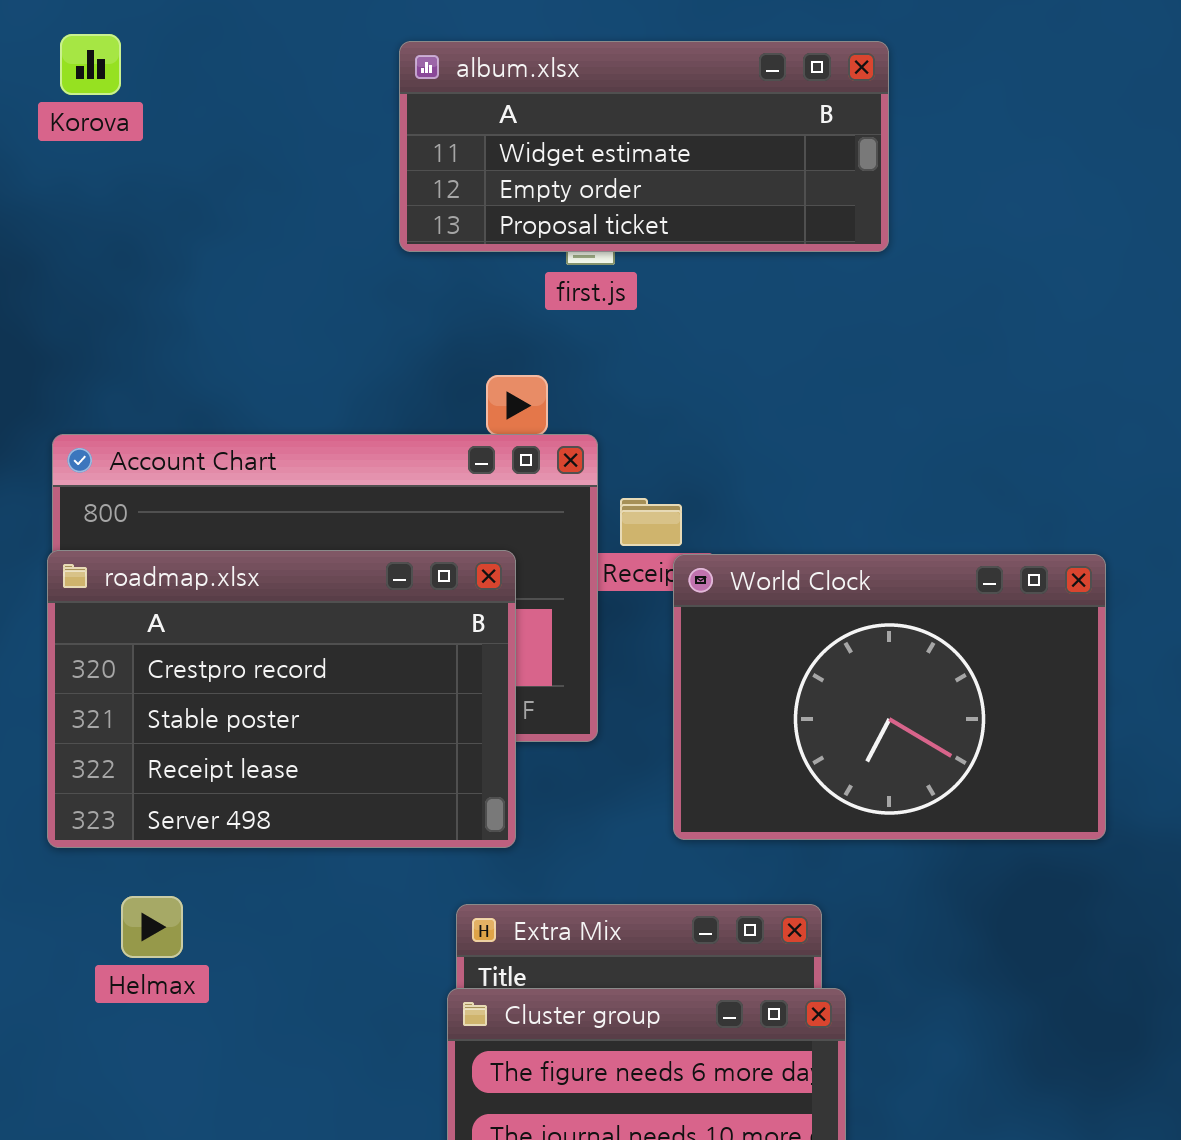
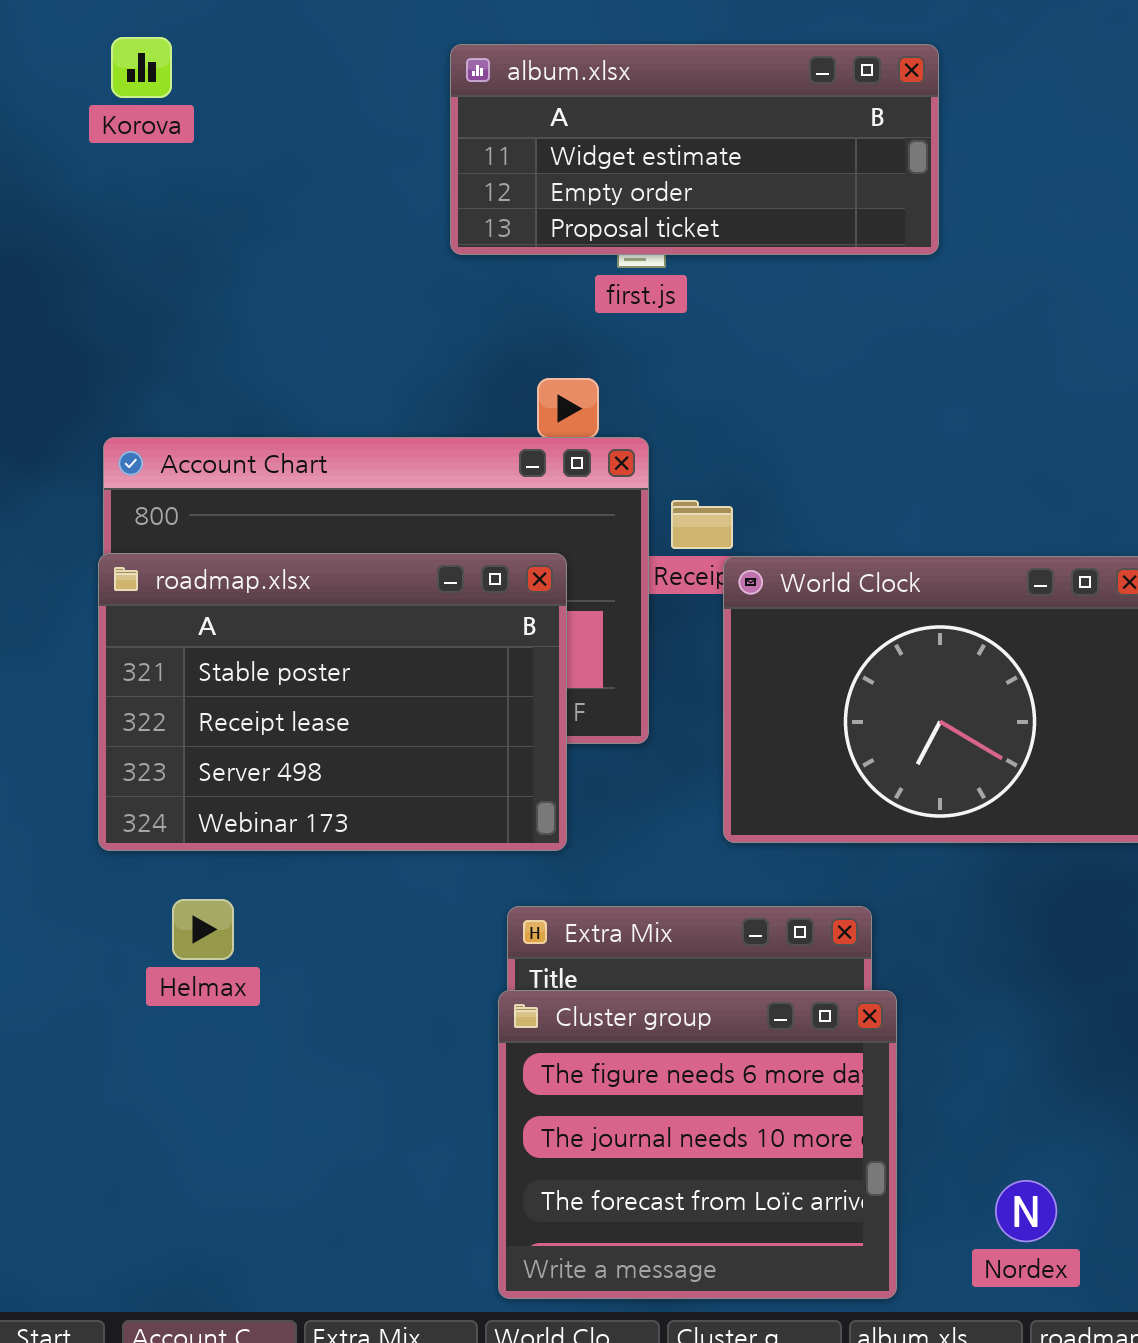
roadmap.xlsx: [47,550,516,848] -> [98,553,567,851], scrolled down 1 row

